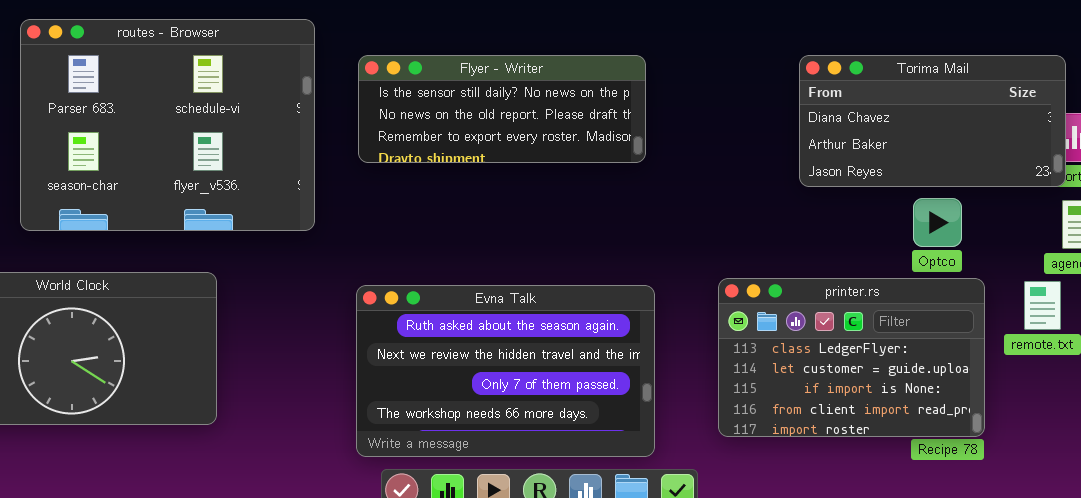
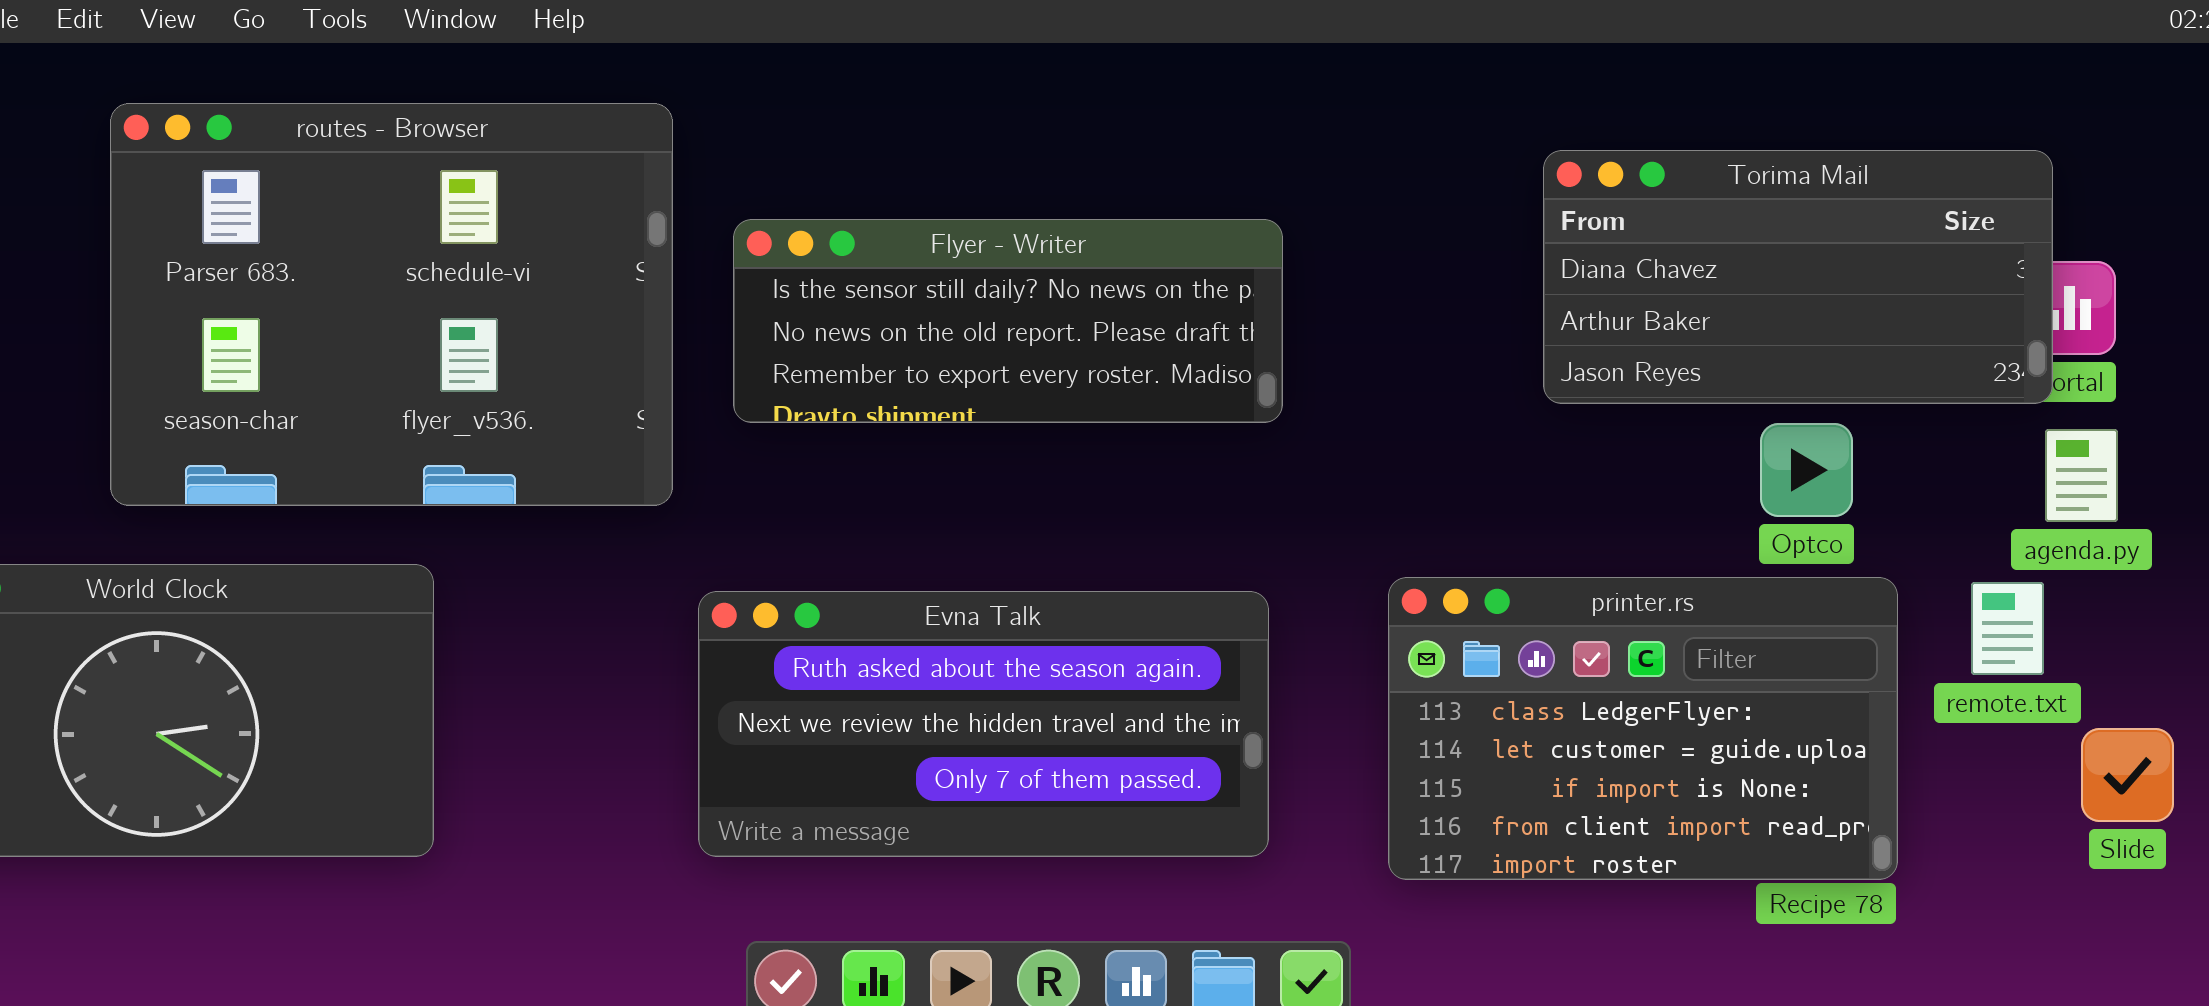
routes - Browser: [20,19,315,231] -> [110,103,673,506], moved
Flyer - Writer: [358,55,646,163] -> [733,219,1283,423], moved
Evna Talk: [356,285,655,457] -> [698,591,1269,857], resized

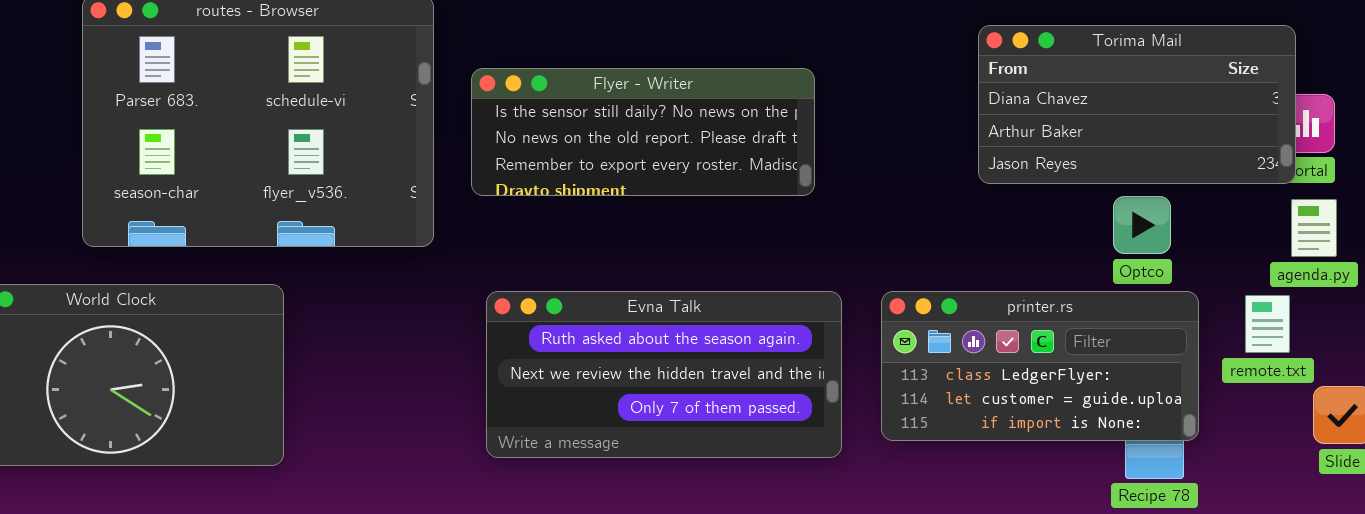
printer.rs: [1388,577,1898,880] -> [881,291,1199,441], resized
Evna Talk: [698,591,1269,857] -> [486,291,842,458], moved

